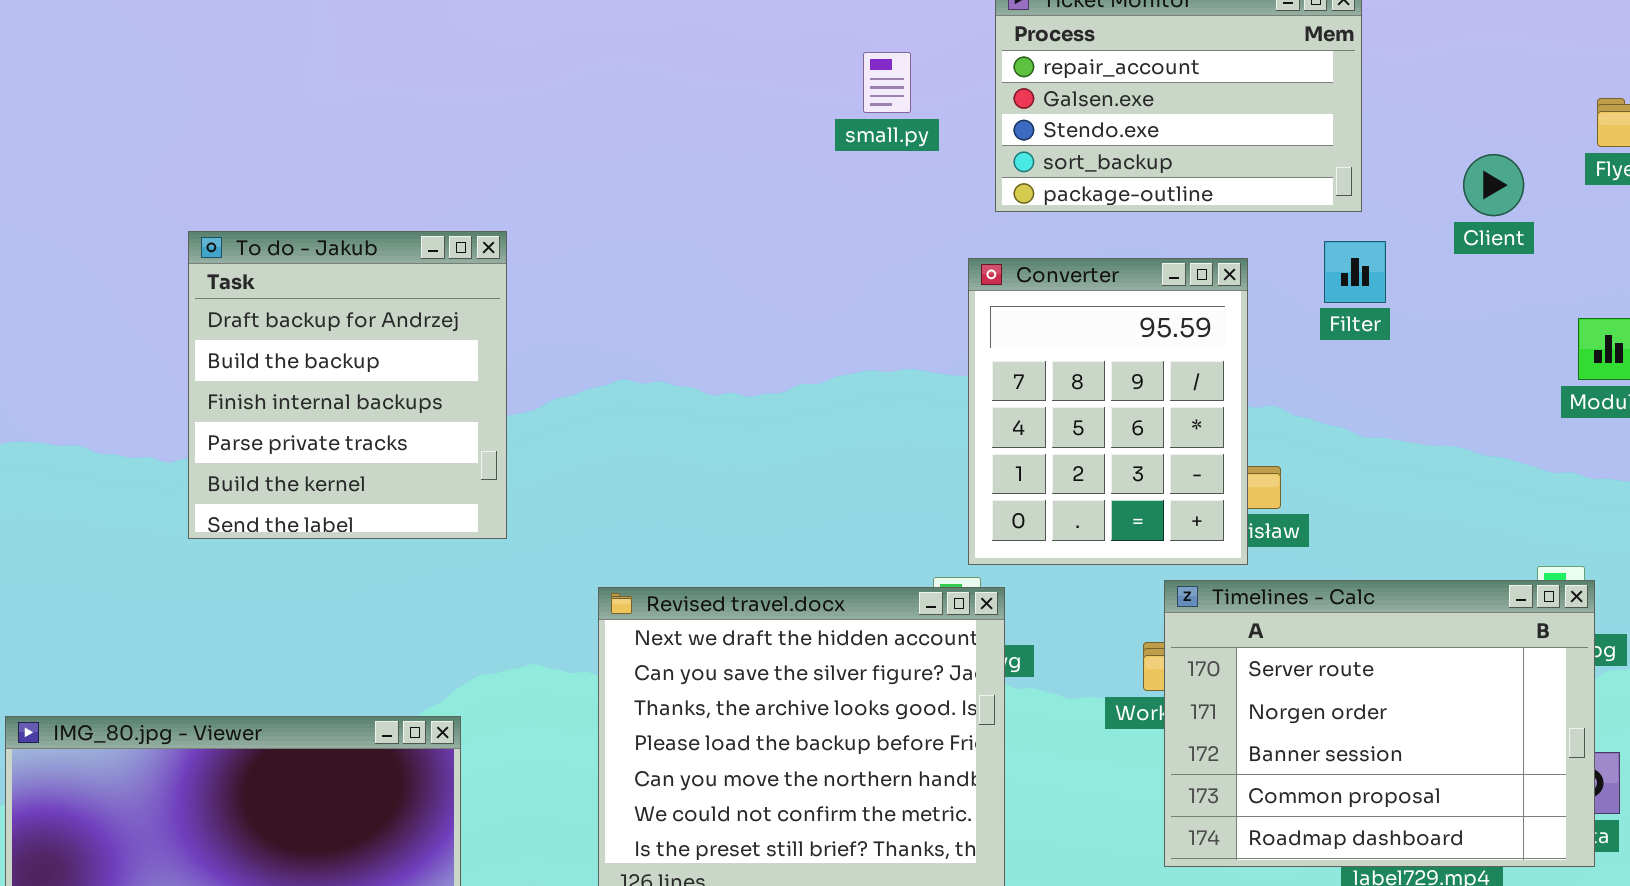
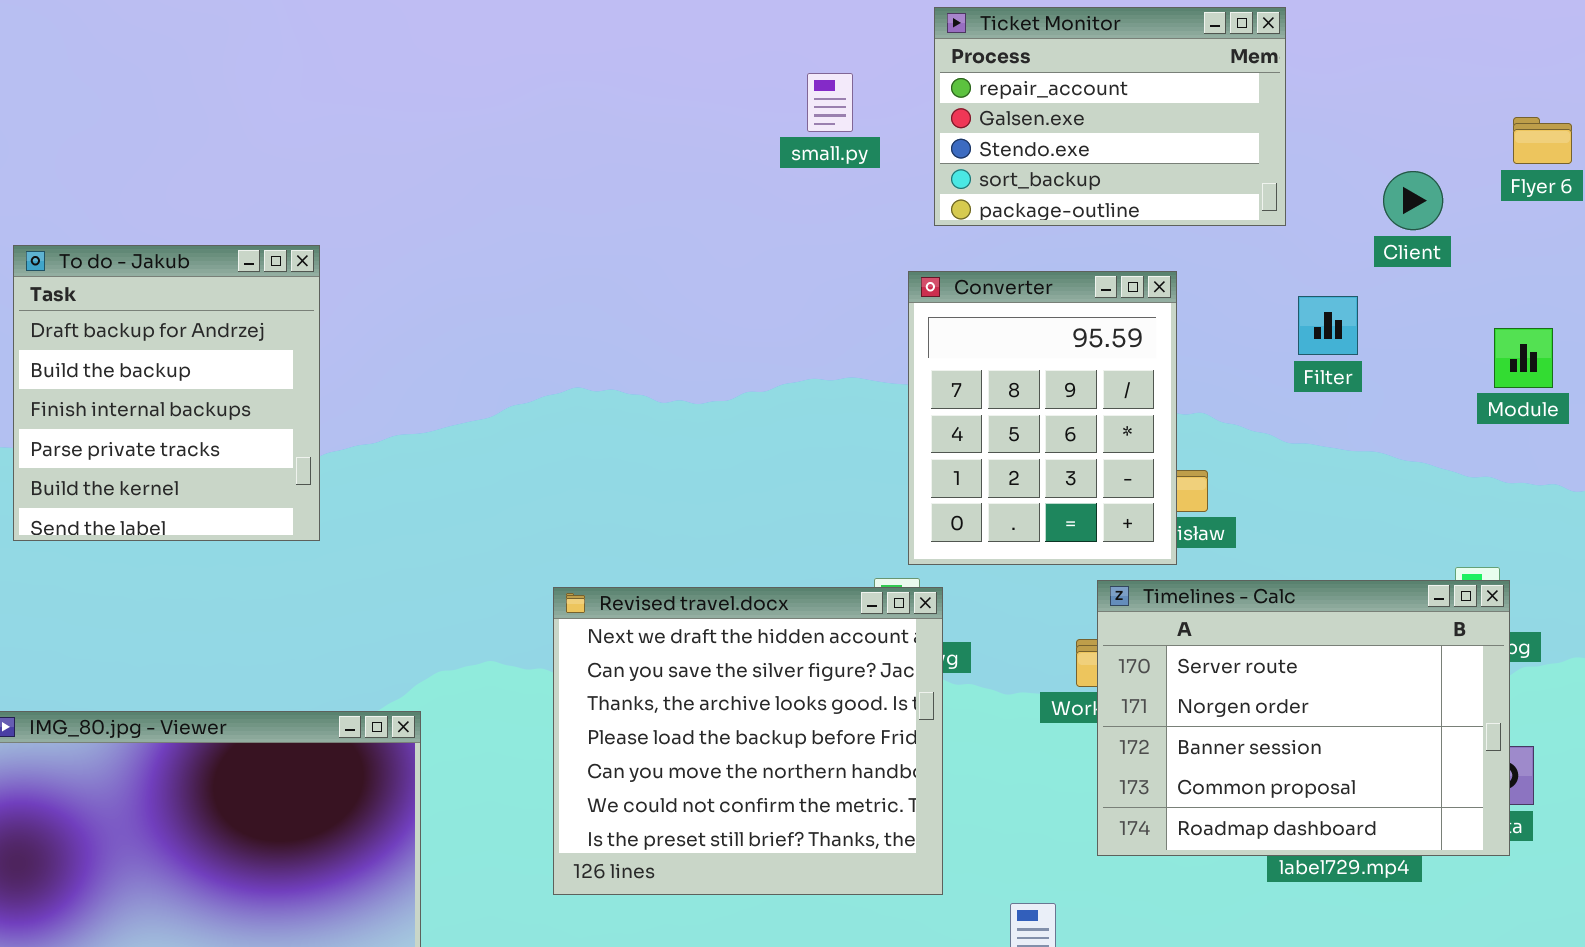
To do - Jakub: [188,231,507,539] -> [13,245,320,541], moved
Filter: [1324,241,1386,303] -> [1298,296,1358,355], moved

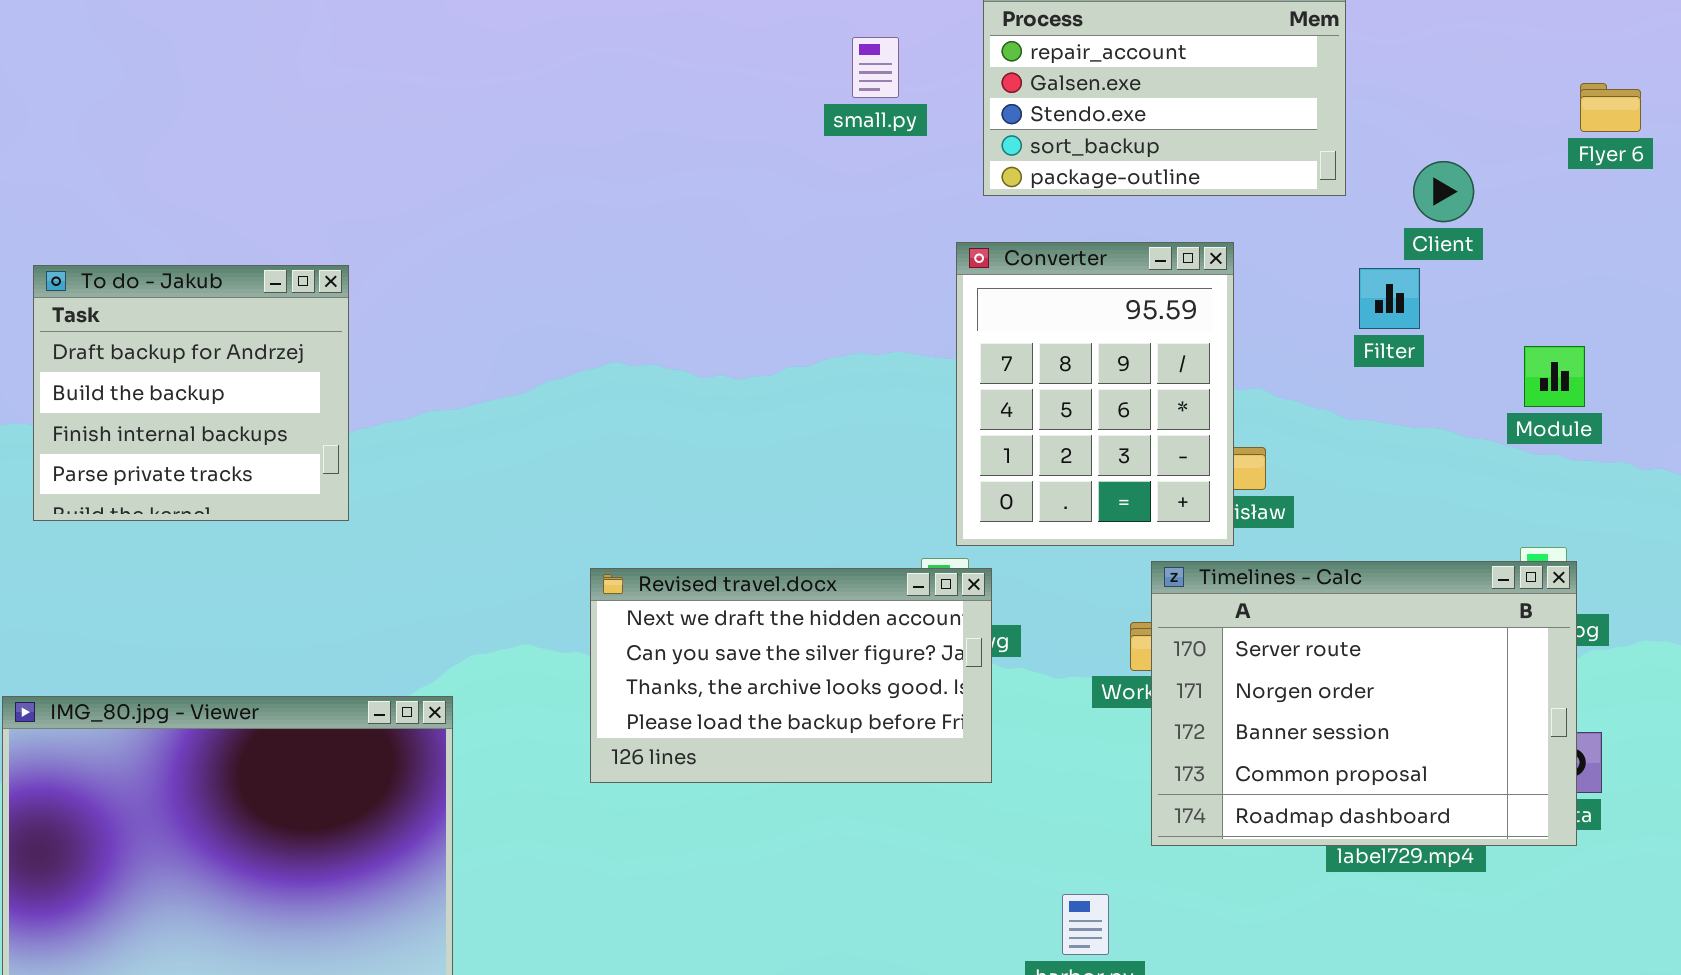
Client: [1383,171,1443,230] -> [1413,161,1474,222], moved
To do - Jakub: [13,245,320,541] -> [33,265,349,521], resized
Module: [1494,328,1553,388] -> [1524,346,1585,407], moved
Revised travel.docx: [553,587,943,895] -> [590,568,992,783], resized

